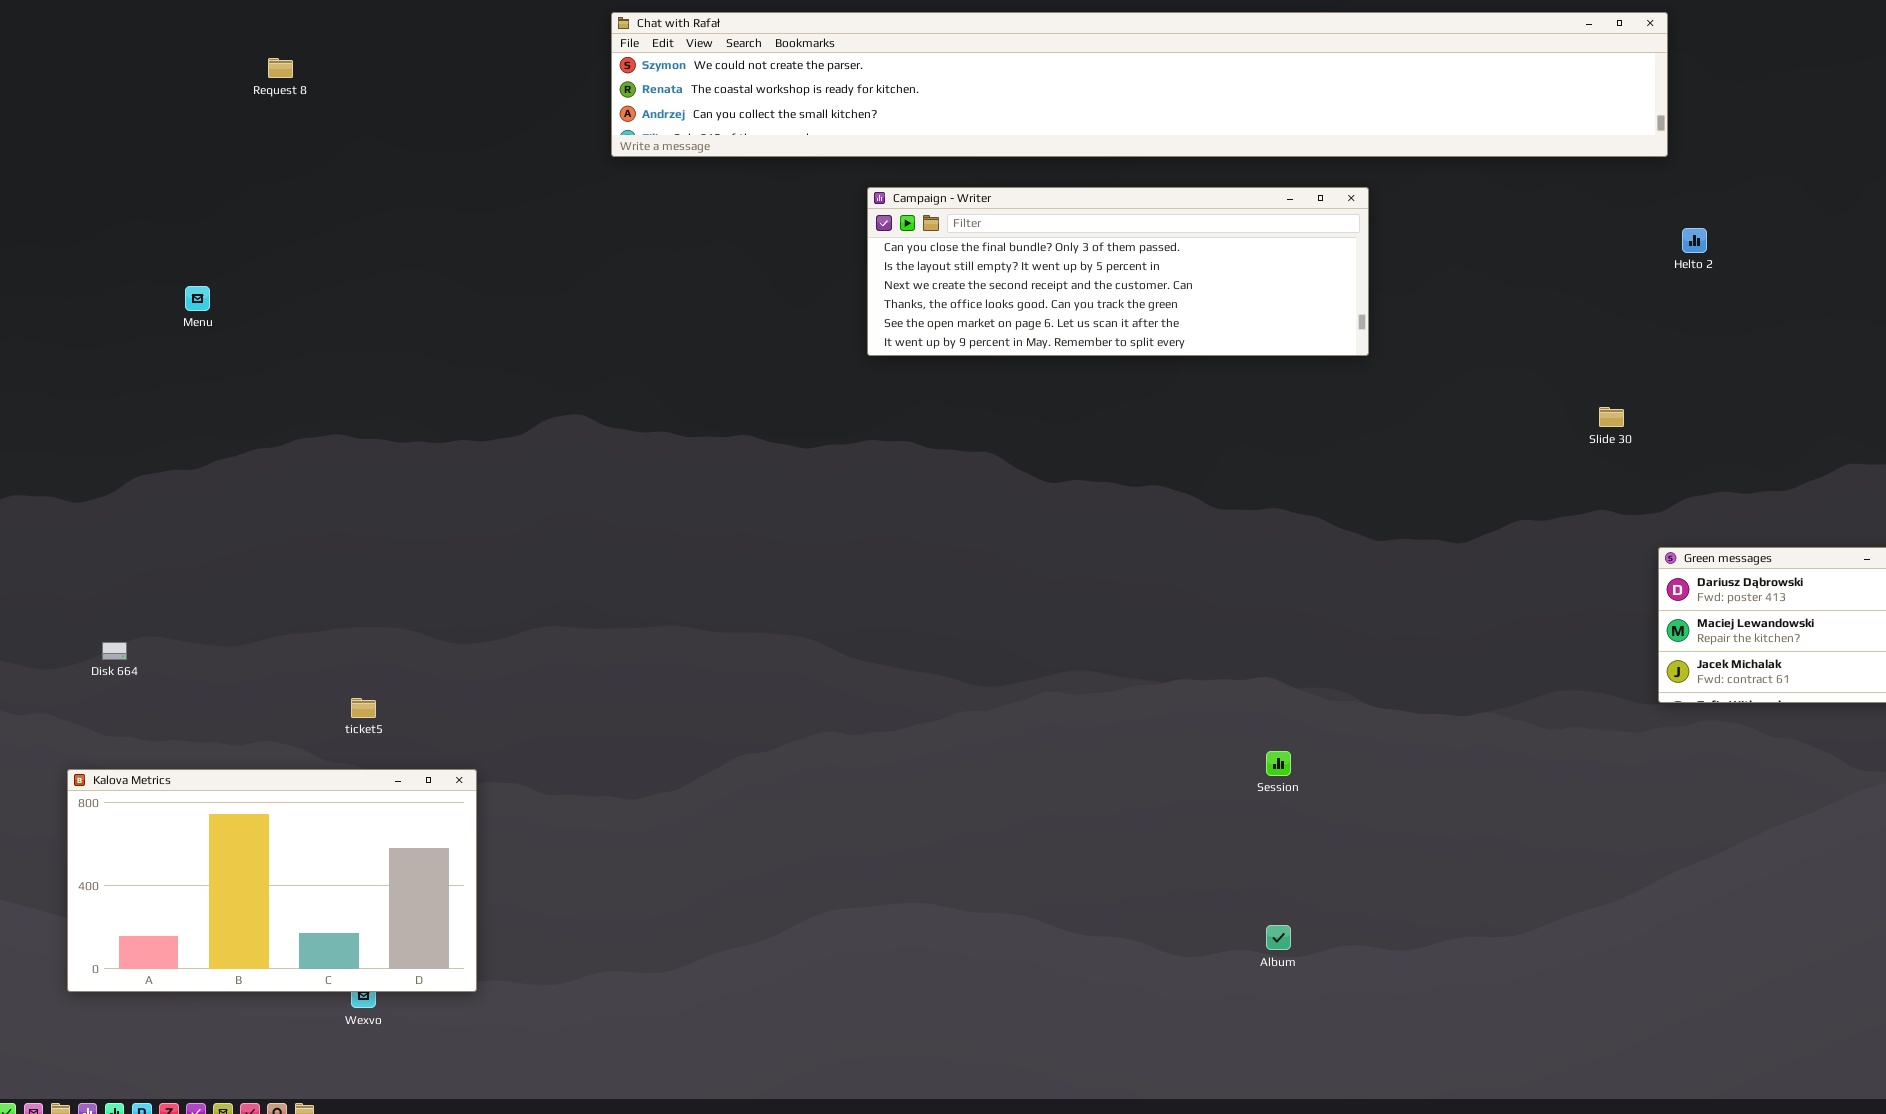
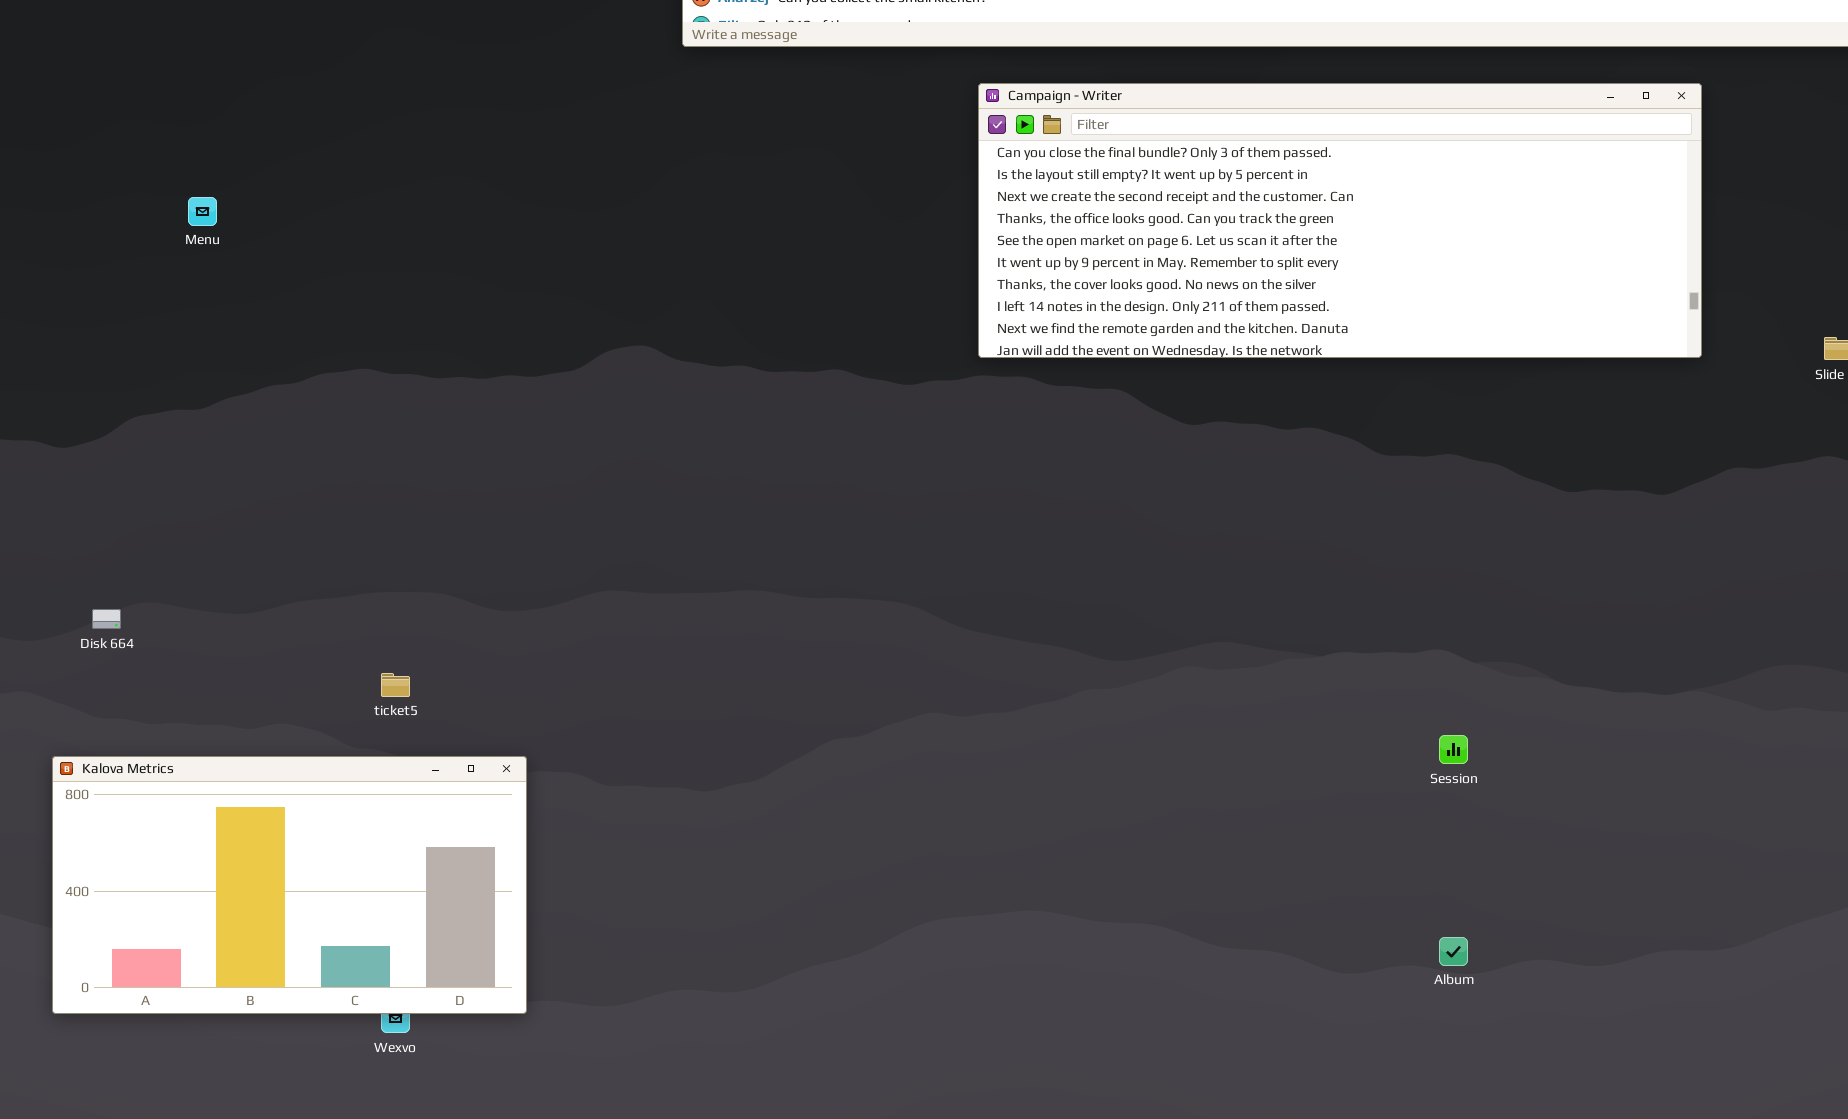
Campaign - Writer: [867,187,1369,356] -> [978,83,1702,358], resized

